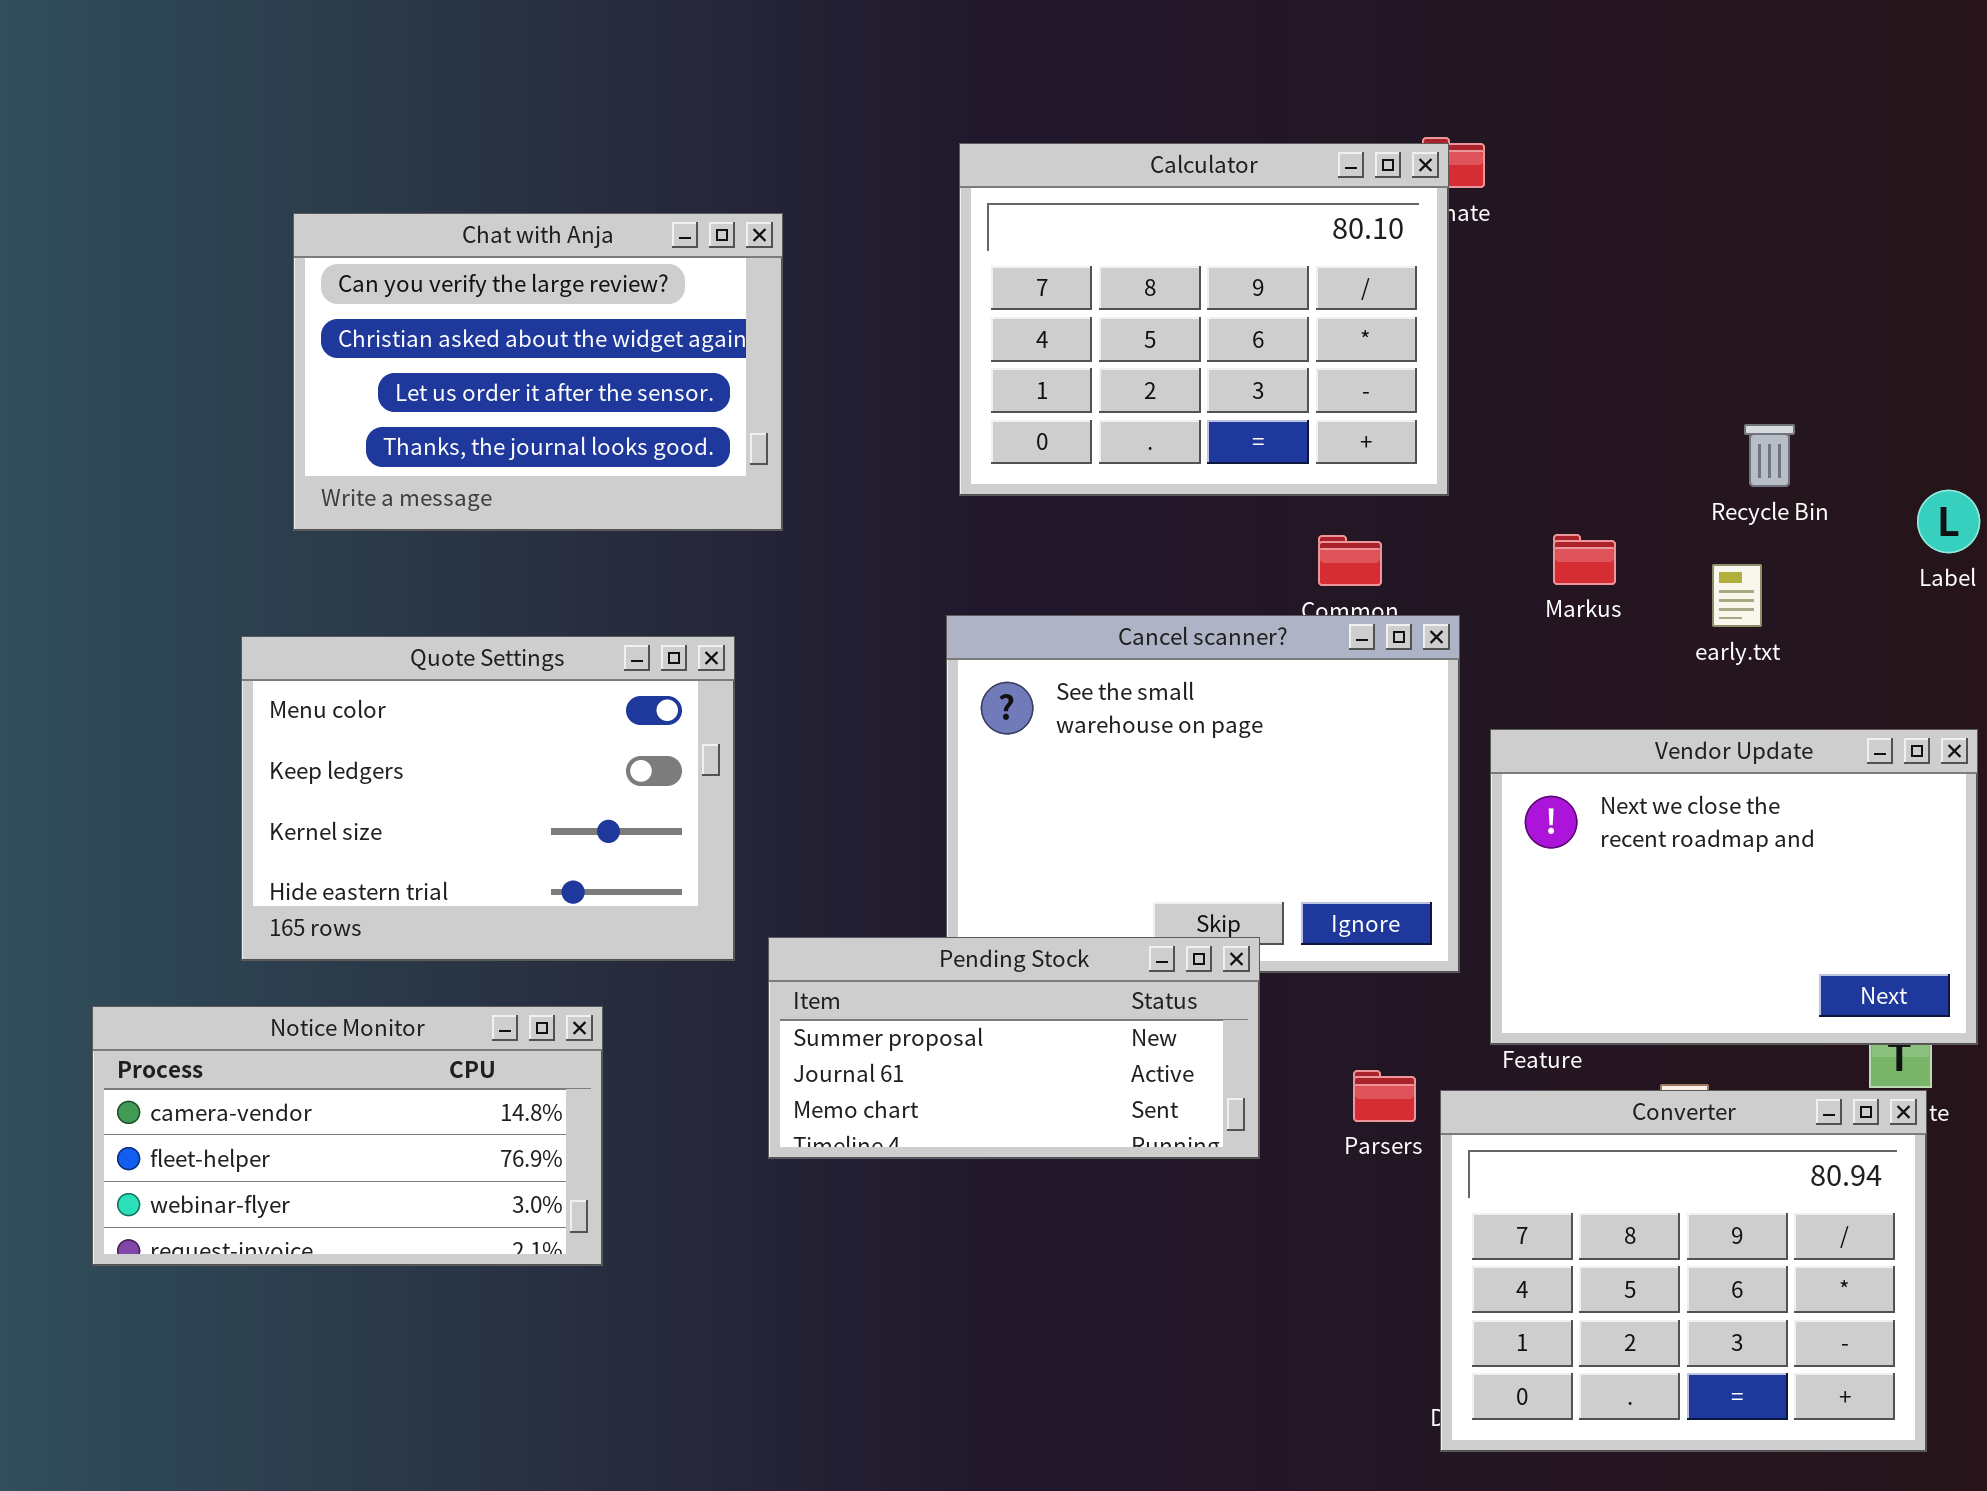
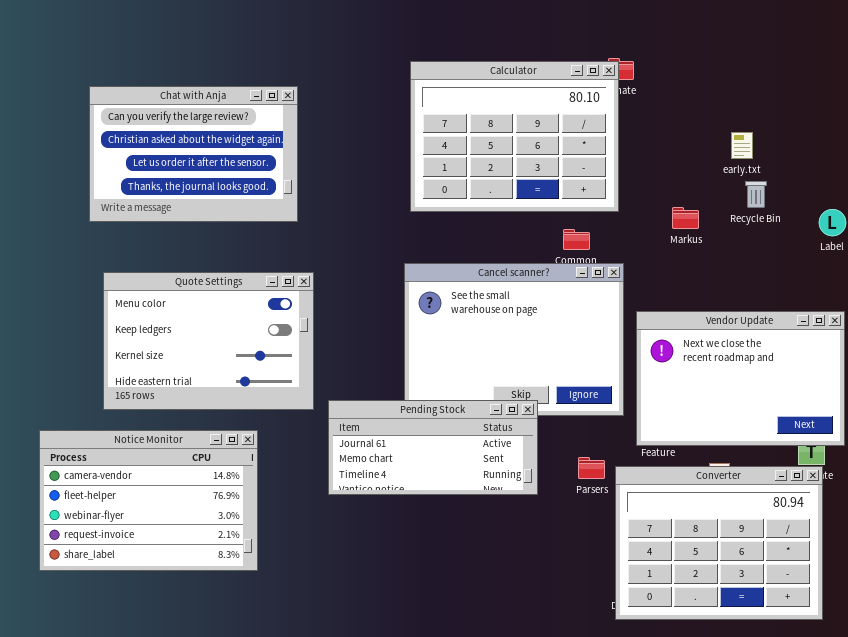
Chat with Anja: [293,213,783,531] -> [89,86,298,222], moved
Markus: [1553,534,1616,585] -> [672,207,699,229], moved
early.txt: [1712,564,1762,627] -> [731,132,753,159], moved
Pending Stock: [768,937,1260,1159] -> [328,400,538,495], scrolled down 1 row
Notice Monitor: [92,1006,603,1266] -> [39,430,258,571], resized

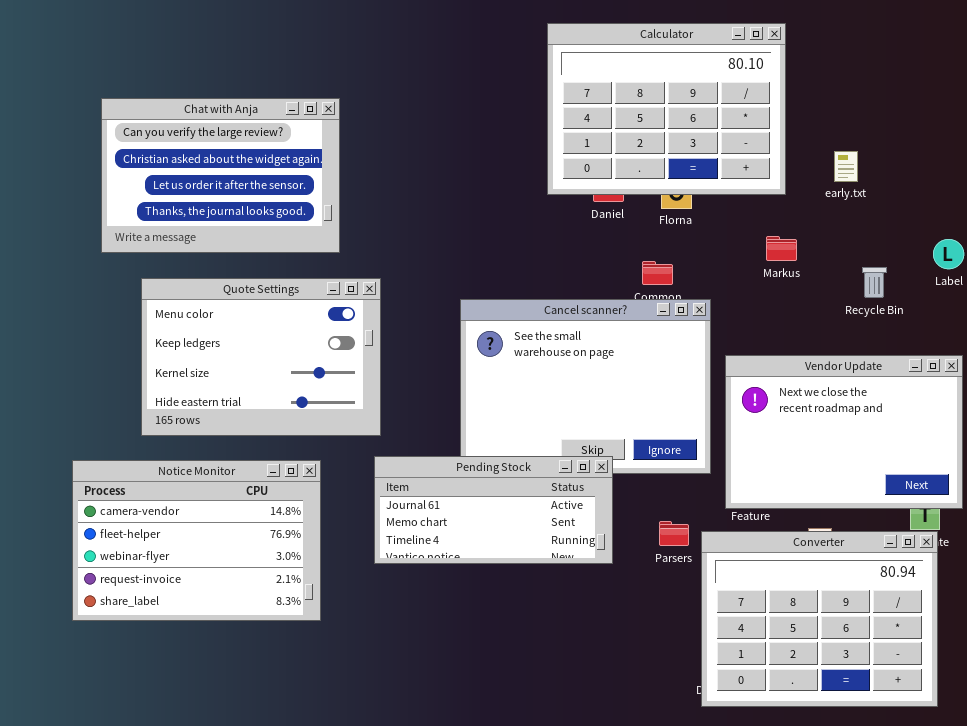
Calculator: [410,61,619,212] -> [547,23,786,195], moved
Recycle Bin: [745,181,767,208] -> [862,267,887,298], moved
Quote Settings: [103,272,314,410] -> [141,278,381,436], moved
Notice Monitor: [39,430,258,571] -> [72,460,321,621], moved

